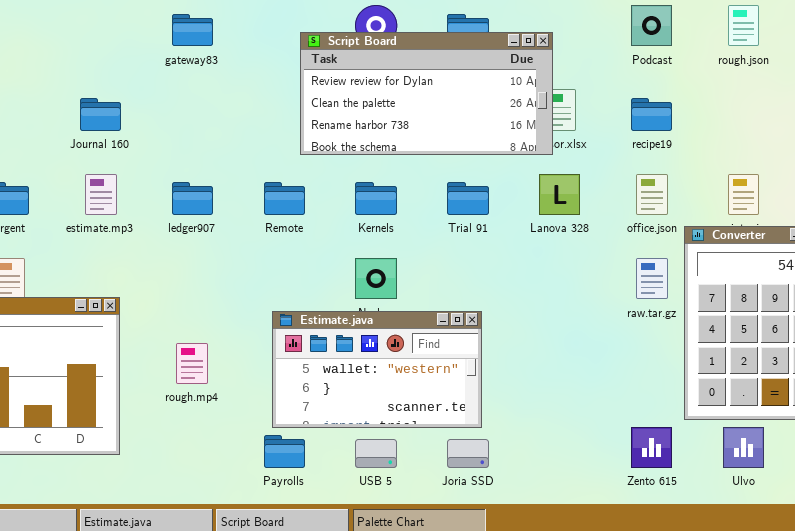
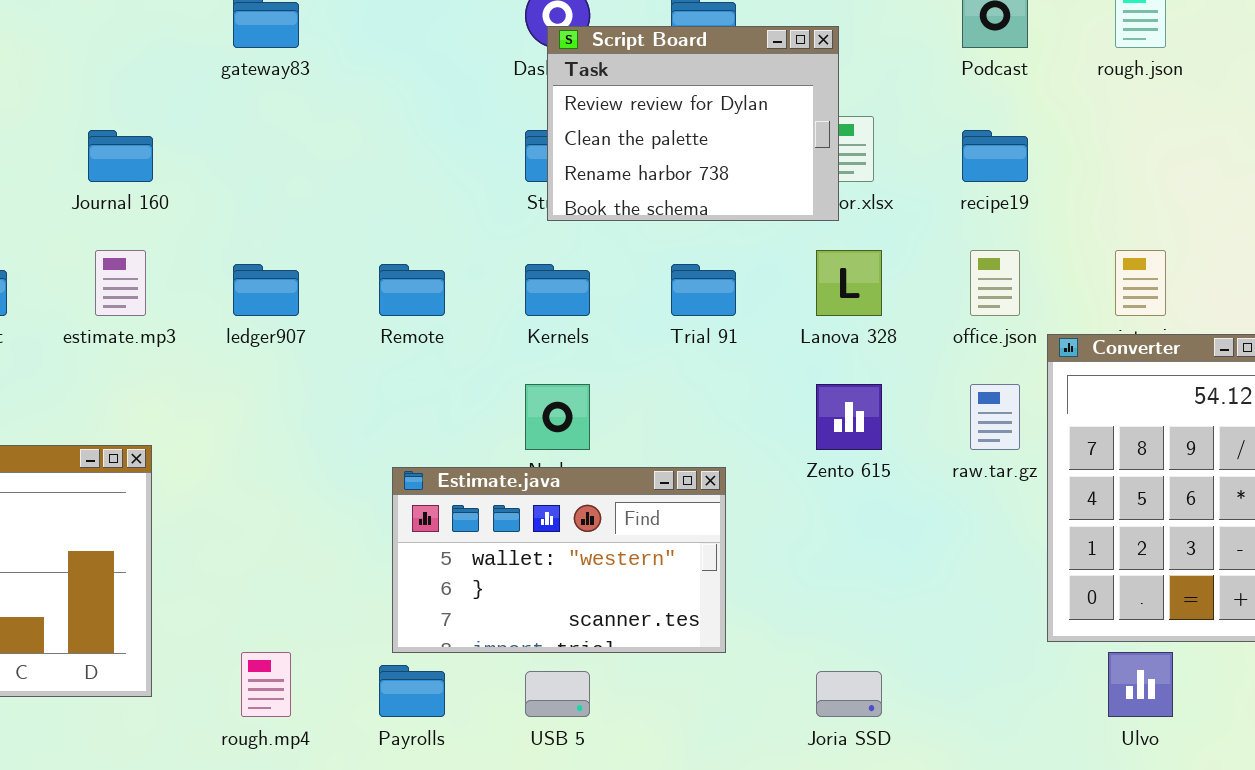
Script Board: [300,32,553,155] -> [547,26,839,221], resized
rough.mp4: [176,343,208,384] -> [241,652,291,717], moved
Zento 615: [631,427,672,468] -> [816,384,882,450], moved
Joria SSD: [447,439,489,468] -> [816,671,882,717], moved

